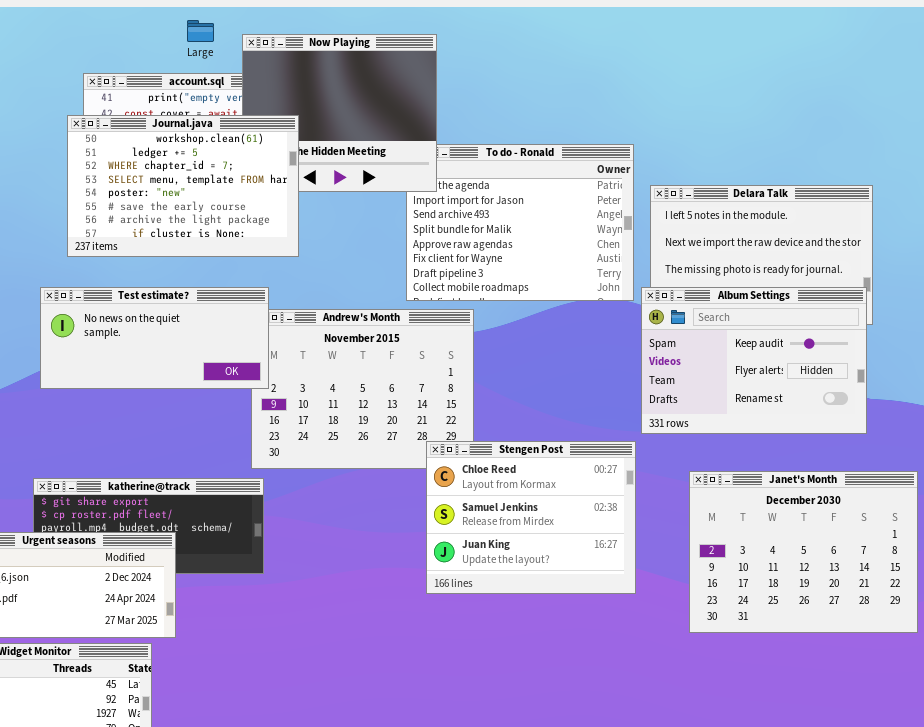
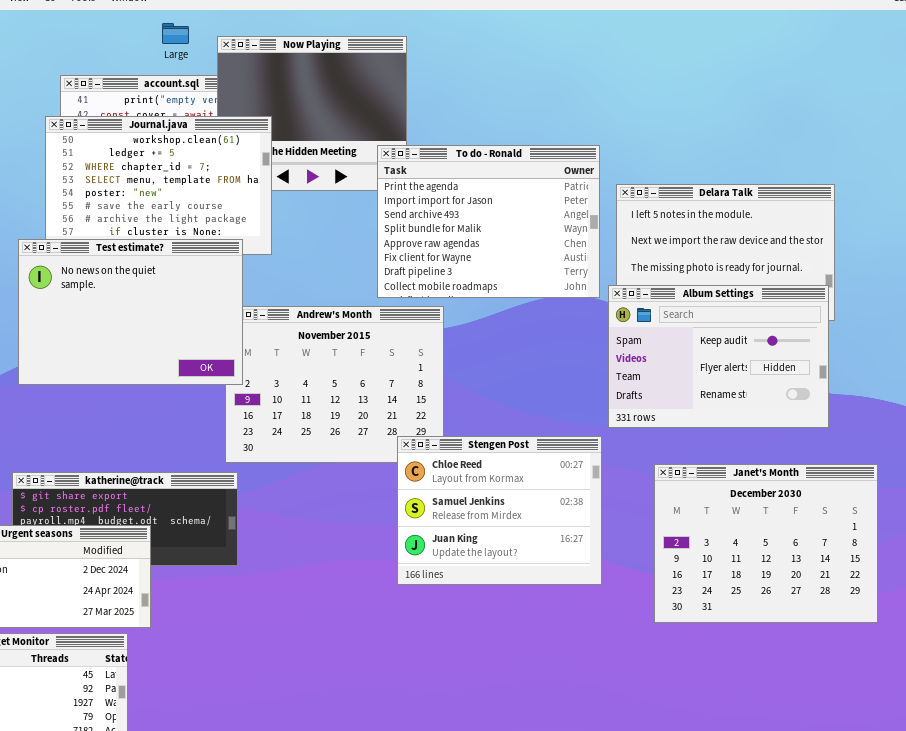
To do - Ronald: [406,144,634,301] -> [377,145,600,298], raised
Test estimate?: [40,287,269,389] -> [18,239,243,385], resized

